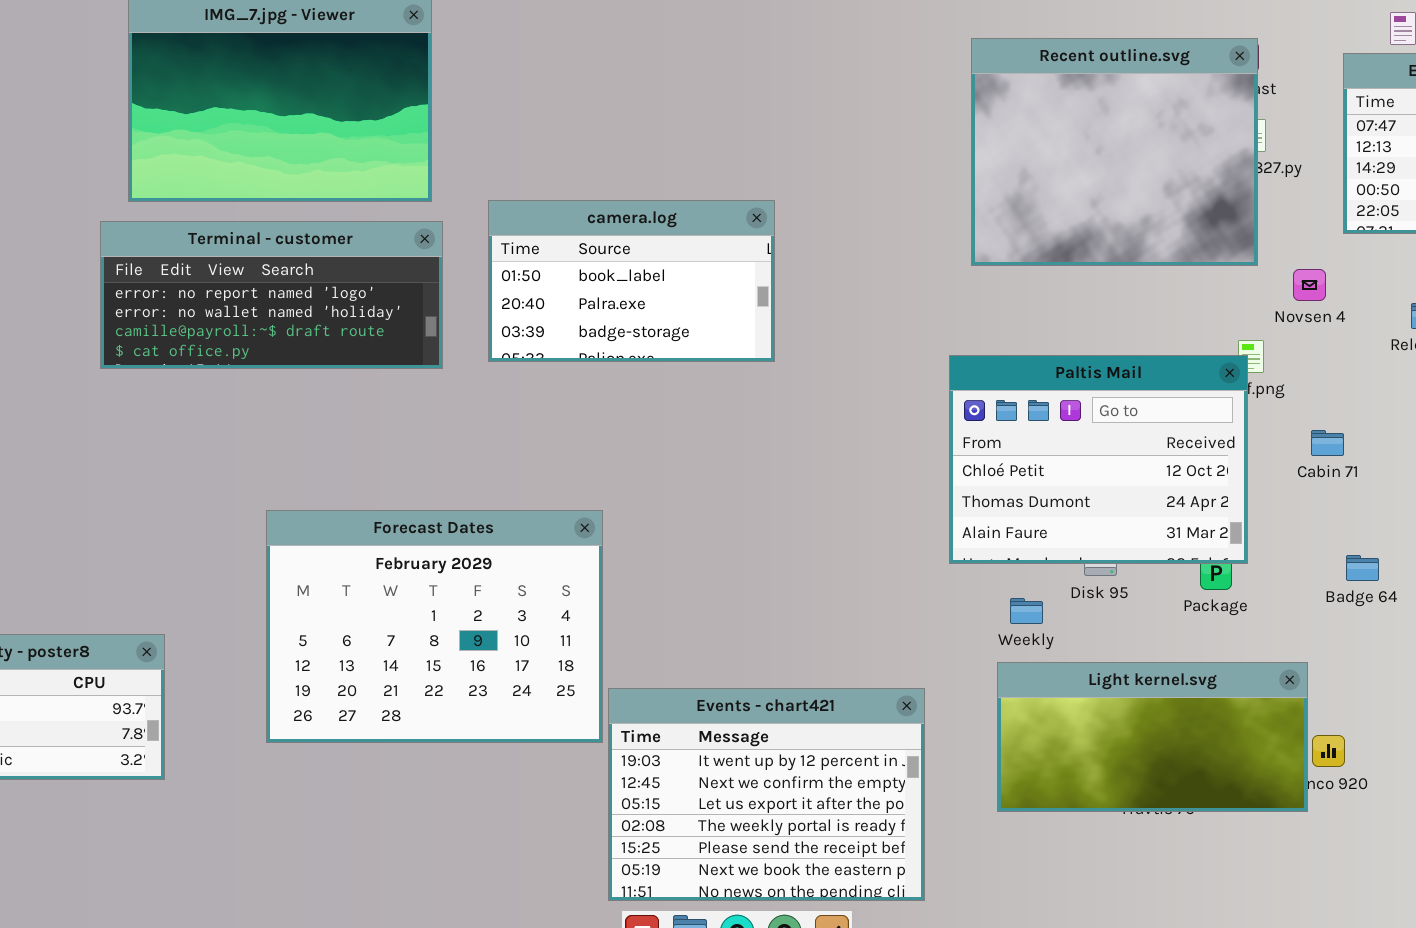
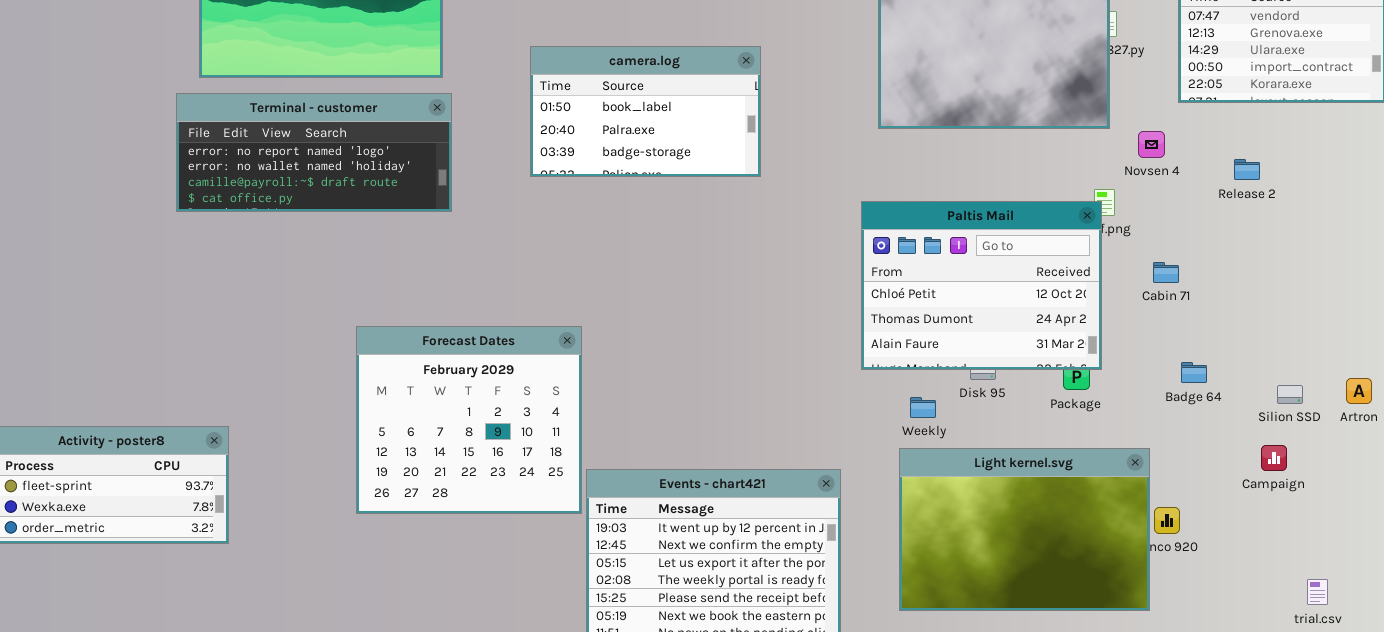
camera.log: [488,200,775,362] -> [530,46,761,177], moved
Forecast Dates: [266,510,603,743] -> [356,326,582,514], resized
Light kernel.svg: [997,662,1308,812] -> [899,448,1150,611], resized

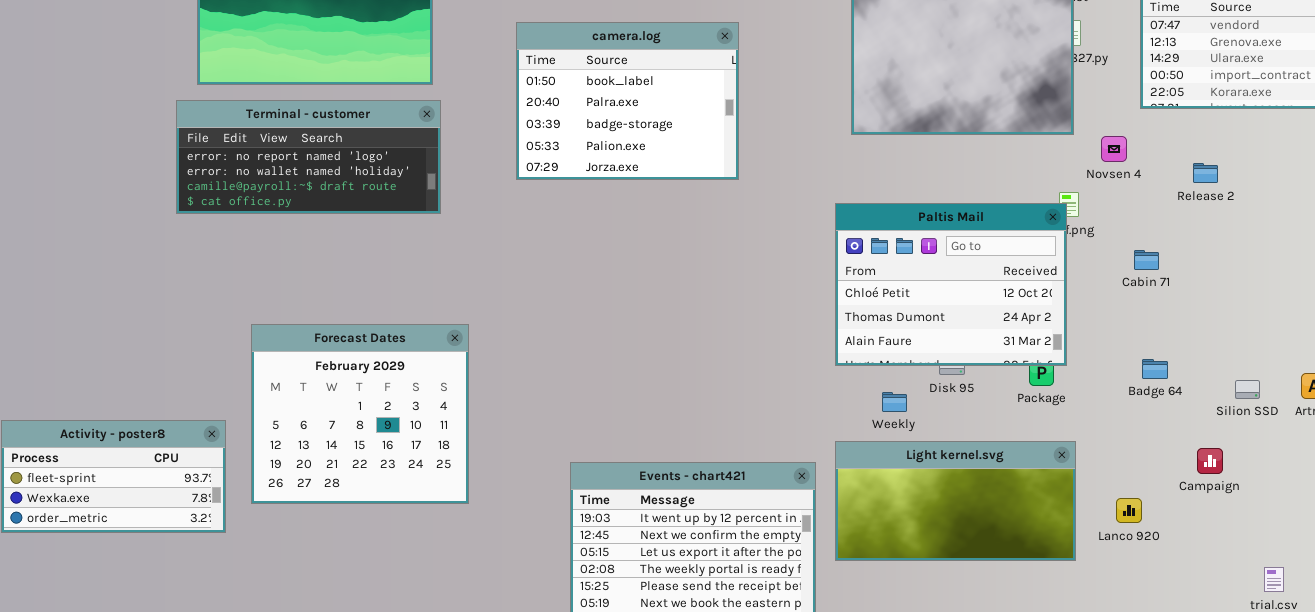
camera.log: [530,46,761,177] -> [516,22,739,180], resized
Cabin 71: [1153,262,1179,283] -> [1134,250,1159,270], moved
Forecast Dates: [356,326,582,514] -> [251,324,469,504], moved
Campaign: [1261,445,1287,471] -> [1197,448,1223,474], moved
Light kernel.svg: [899,448,1150,611] -> [835,441,1076,561], moved, resized

